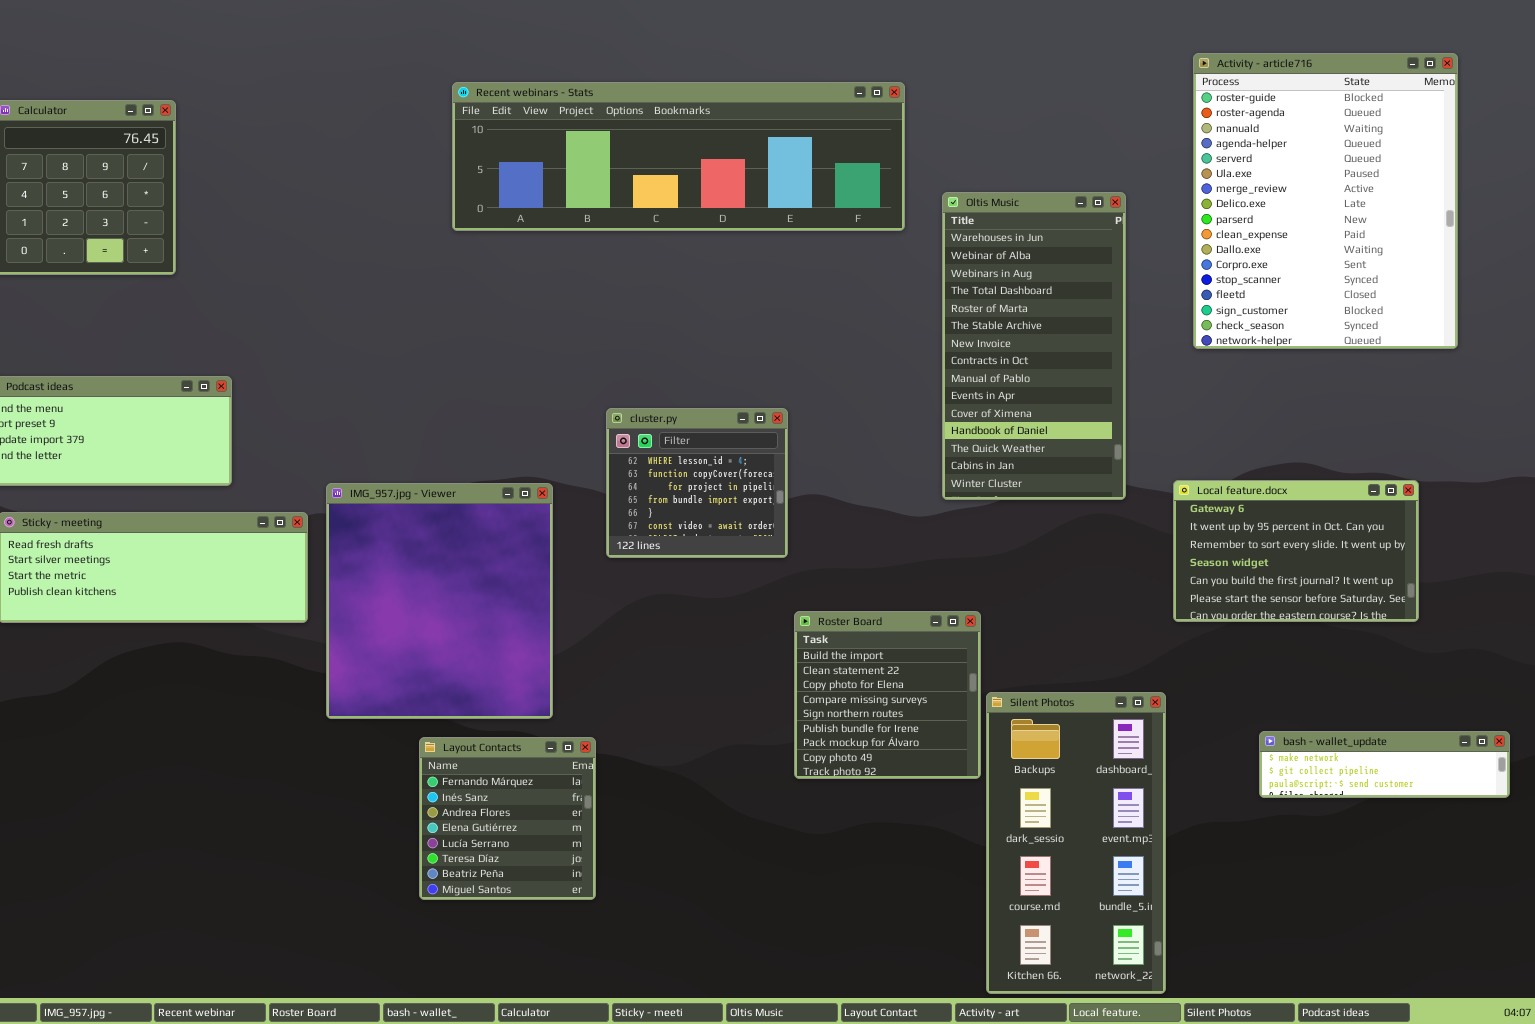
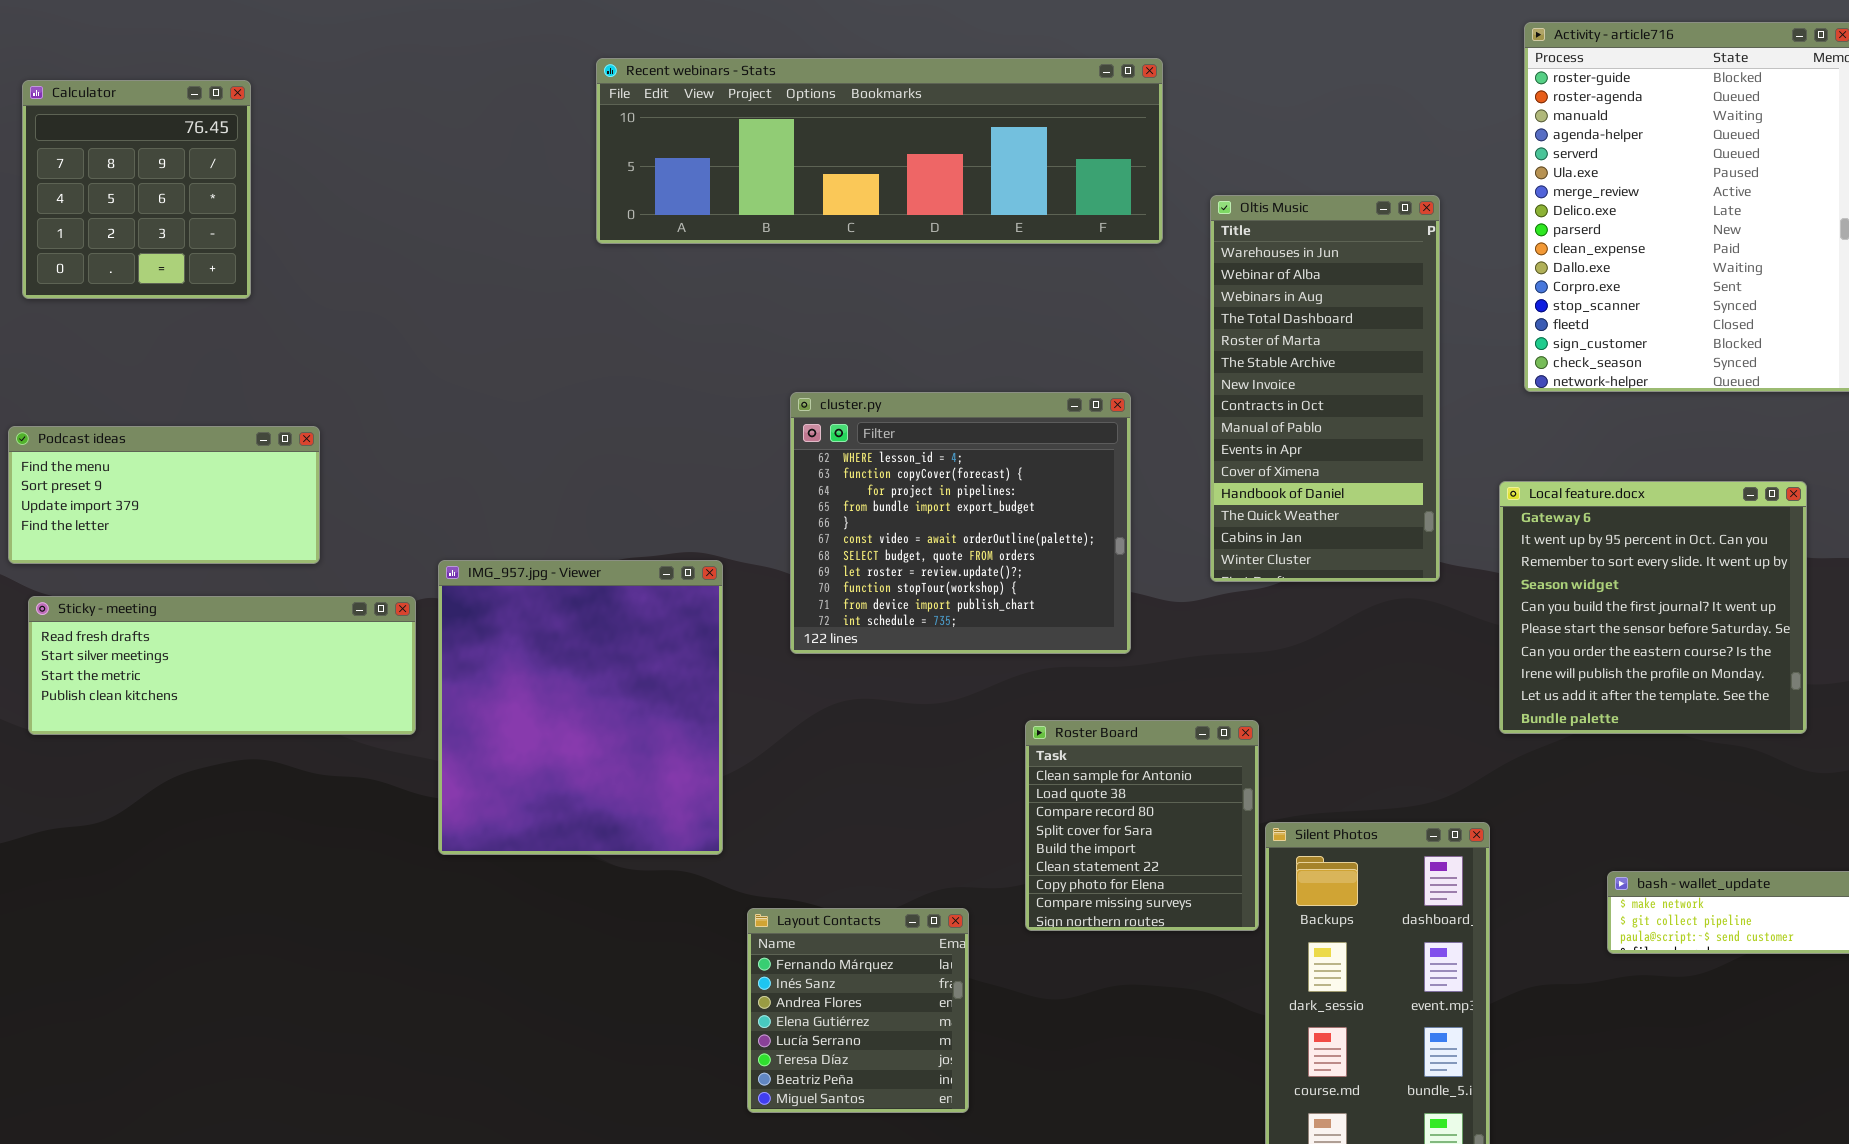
cluster.py: [606,408,788,558] -> [790,392,1131,654], resized
Local feature.docx: [1173,480,1419,622] -> [1499,481,1807,734], resized
Roster Board: [794,611,981,779] -> [1025,720,1259,931], scrolled up 4 rows
Layout Contacts: [419,737,596,900] -> [747,908,969,1113], moved

